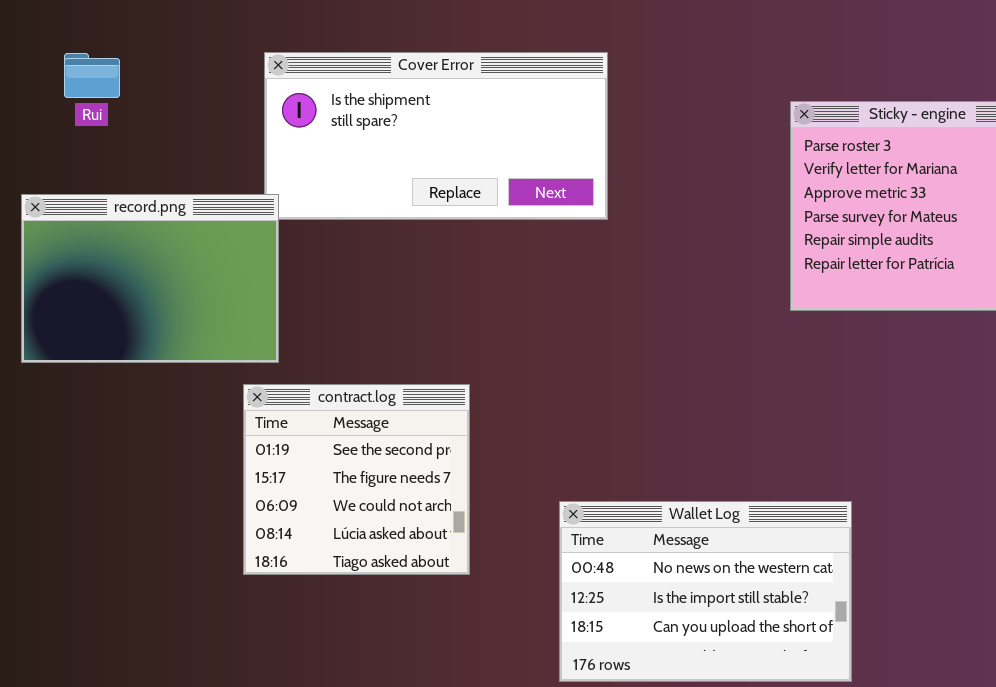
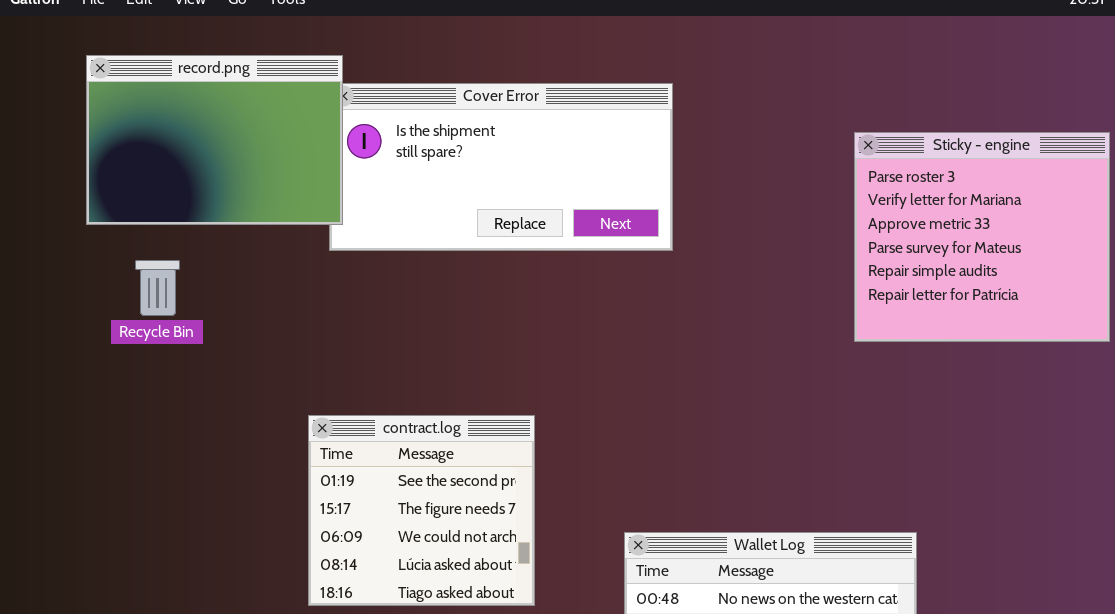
record.png: [21,194,279,363] -> [86,55,343,225], moved

